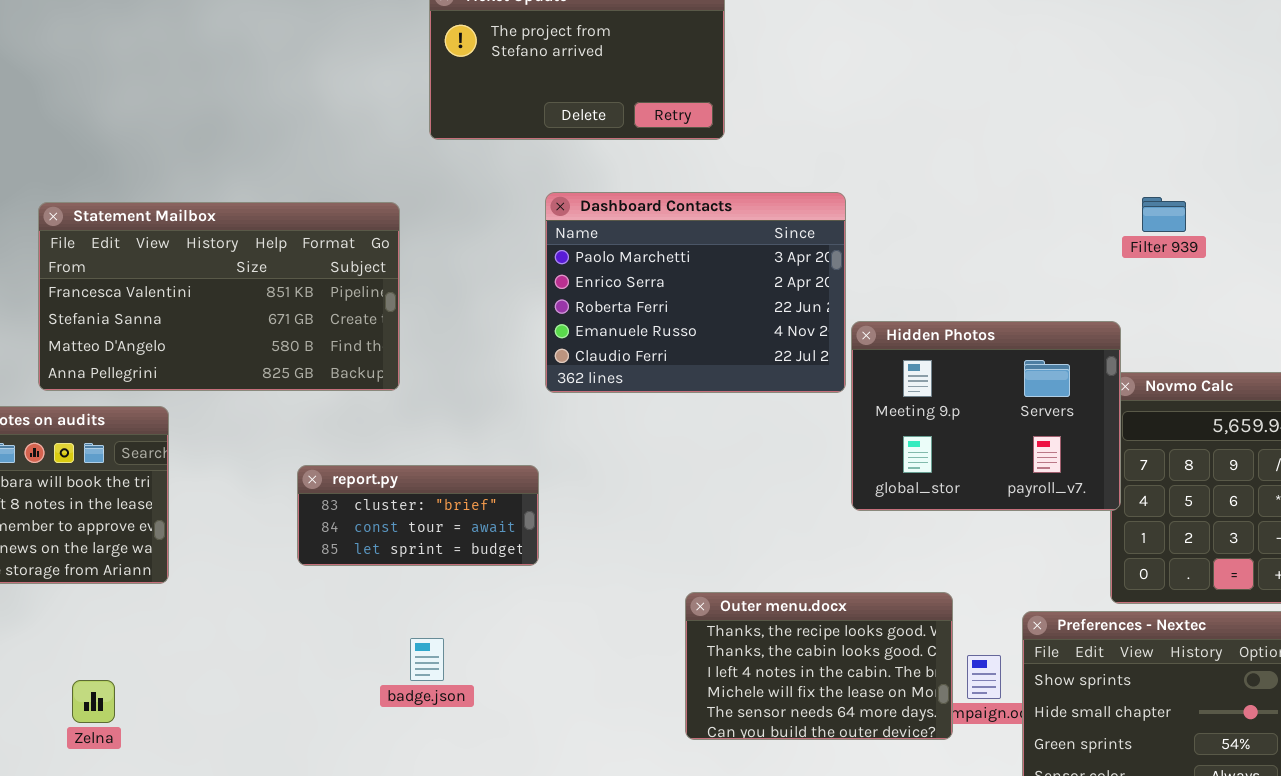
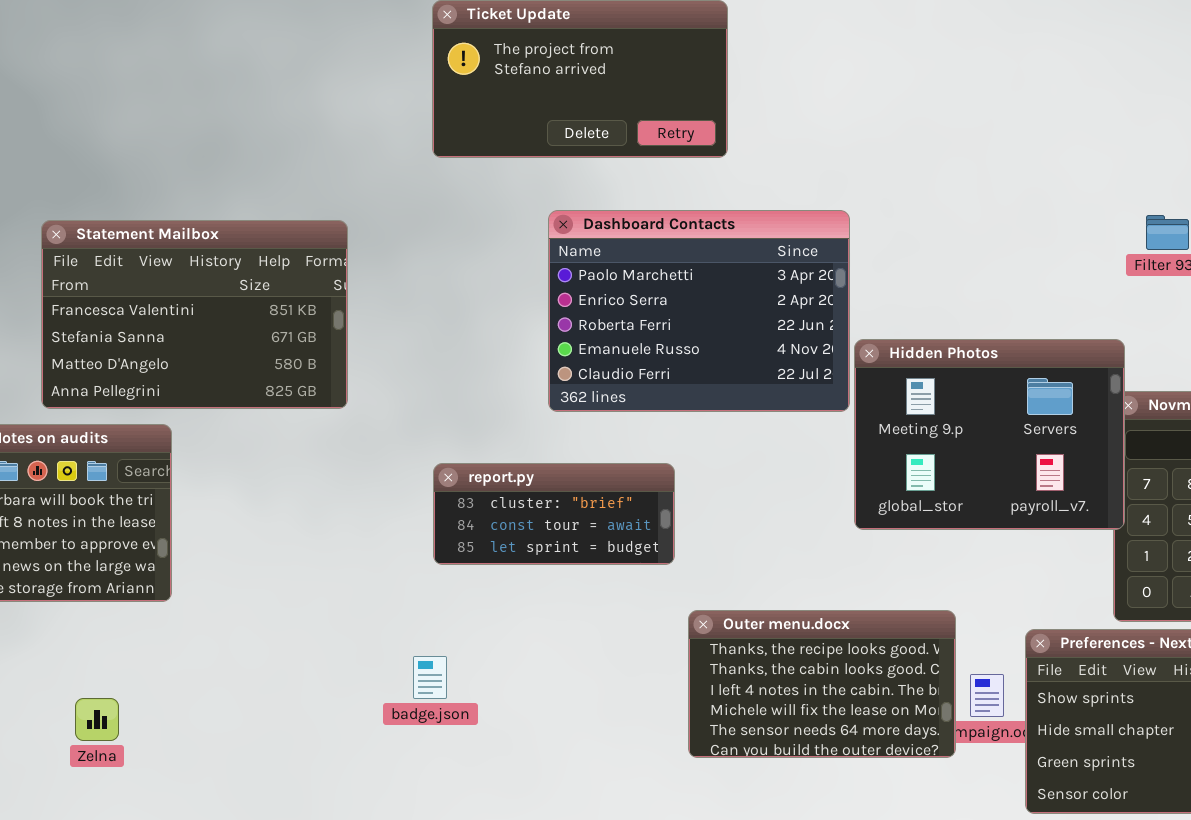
Statement Mailbox: [38,202,400,391] -> [41,220,348,409], resized
report.py: [297,465,539,566] -> [433,463,675,565], moved

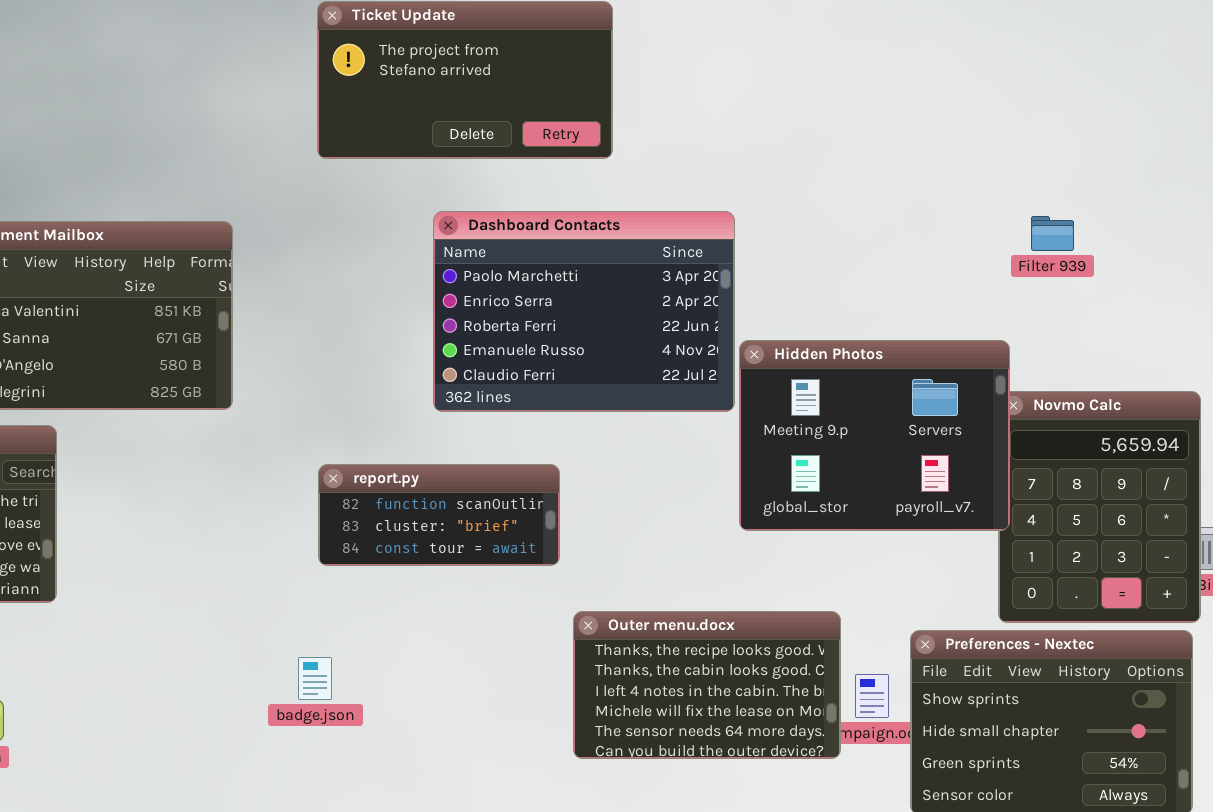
report.py: [433,463,675,565] -> [318,464,560,566], scrolled up 1 row

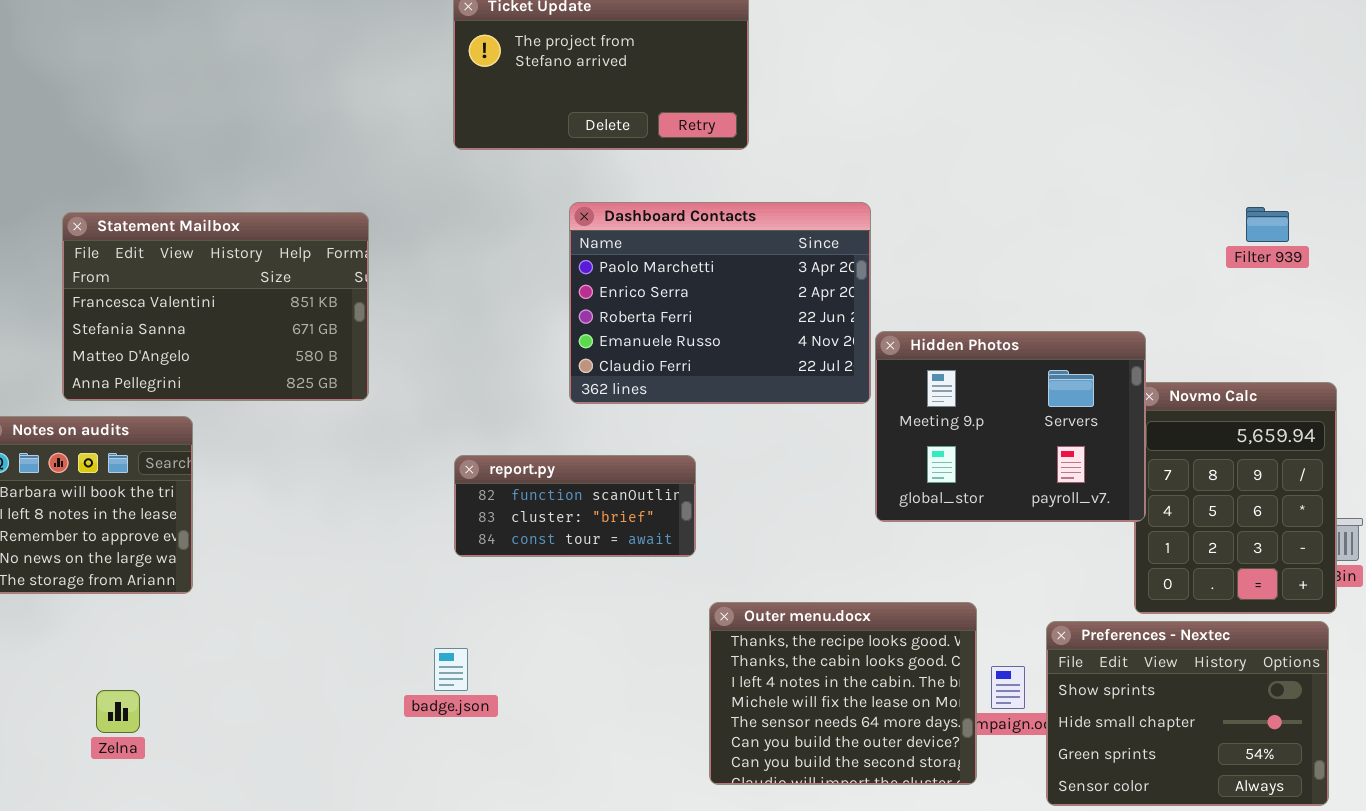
Filter 939: [1031,216,1074,251] -> [1246,207,1289,242], moved
Outer menu.docx: [573,611,841,759] -> [709,602,977,785], resized

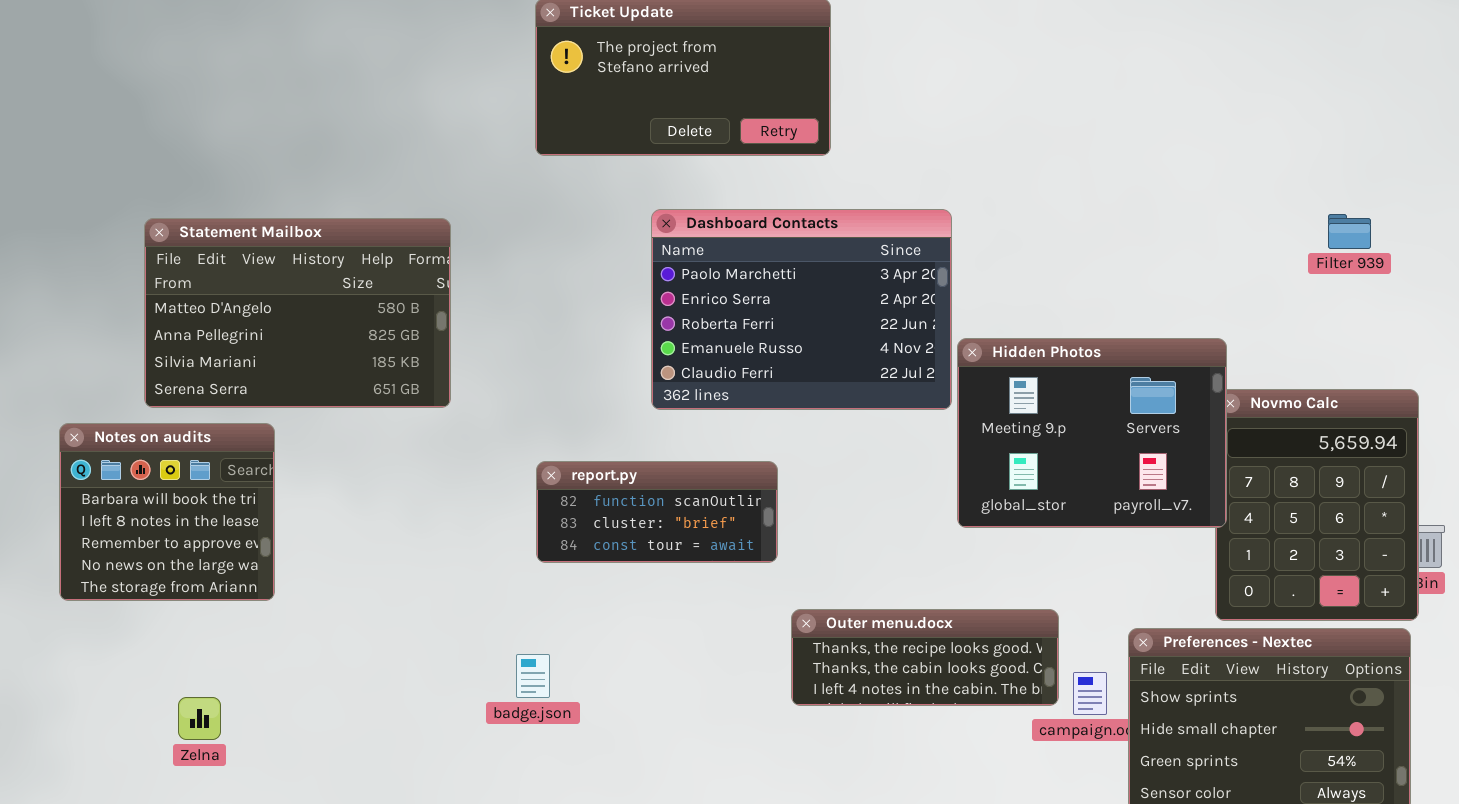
Statement Mailbox: [62,212,369,401] -> [144,218,451,408], scrolled down 2 rows
Outer menu.docx: [709,602,977,785] -> [791,609,1059,706], resized

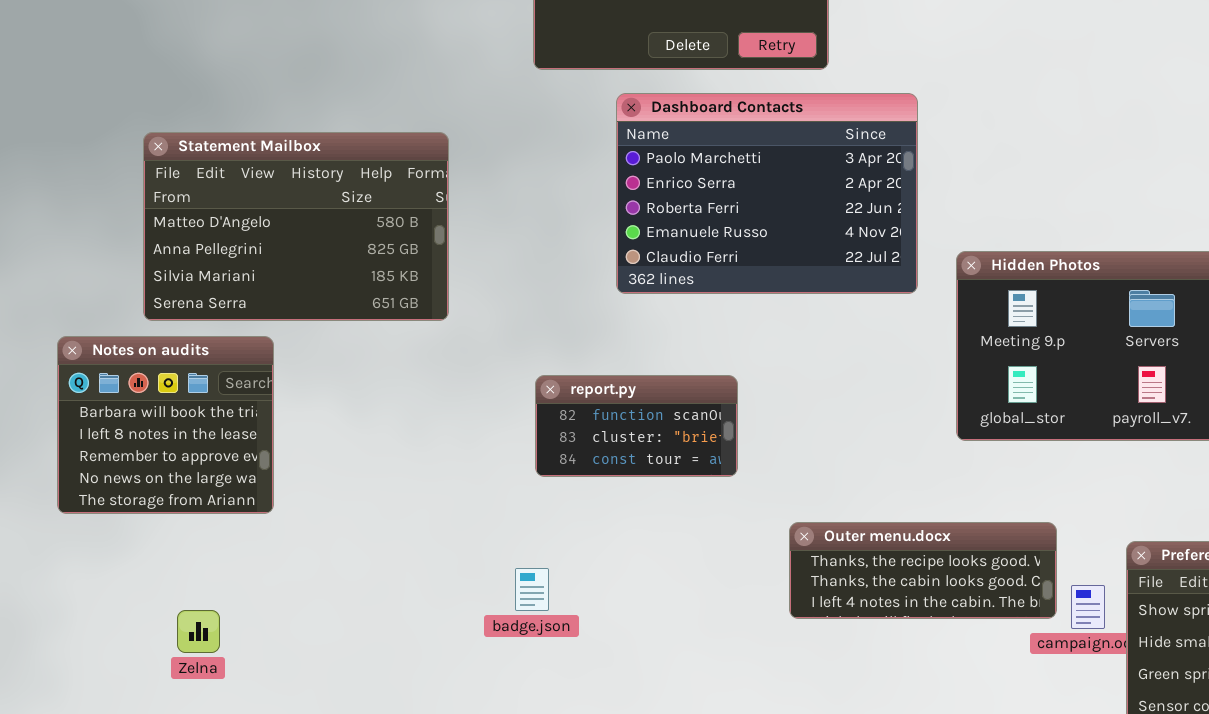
Dashboard Contacts: [651,209,952,410] -> [616,93,918,294], moved
report.py: [536,461,778,563] -> [535,375,738,477], resized

